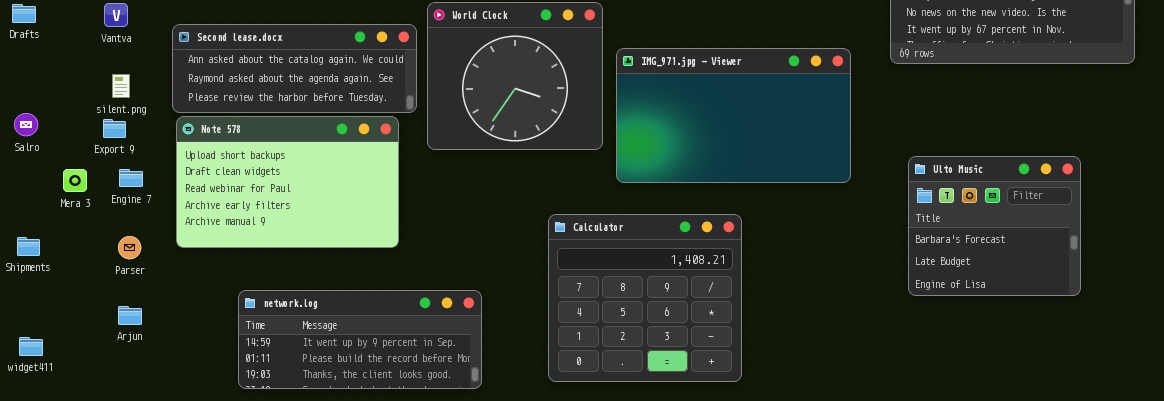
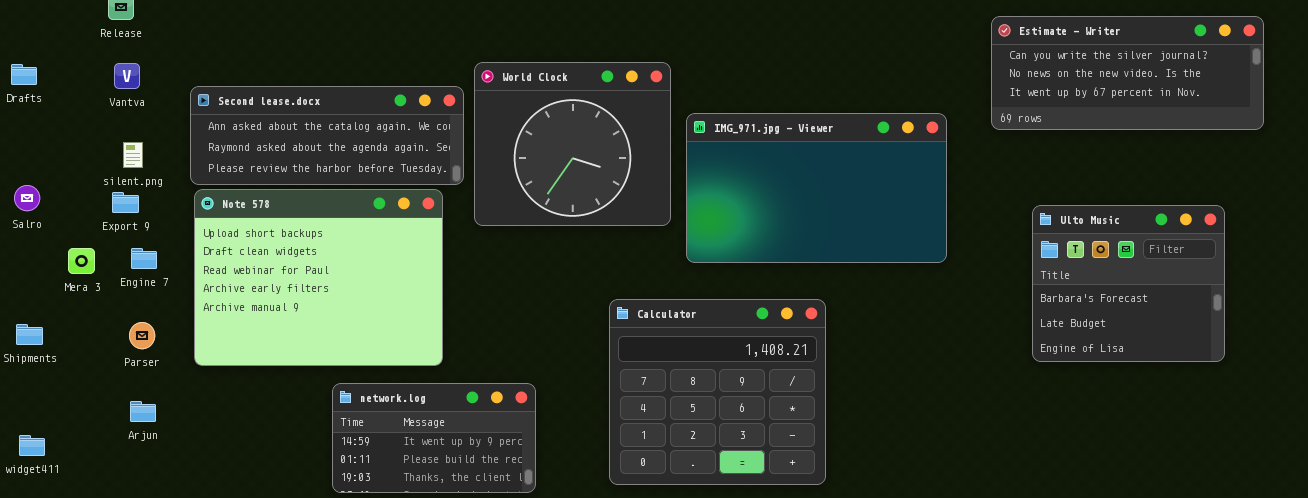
Note 578: [176,116,399,248] -> [194,189,443,366], resized
Ulto Music: [908,156,1081,296] -> [1032,205,1225,362], moved
network.log: [238,290,482,389] -> [332,383,536,493], resized

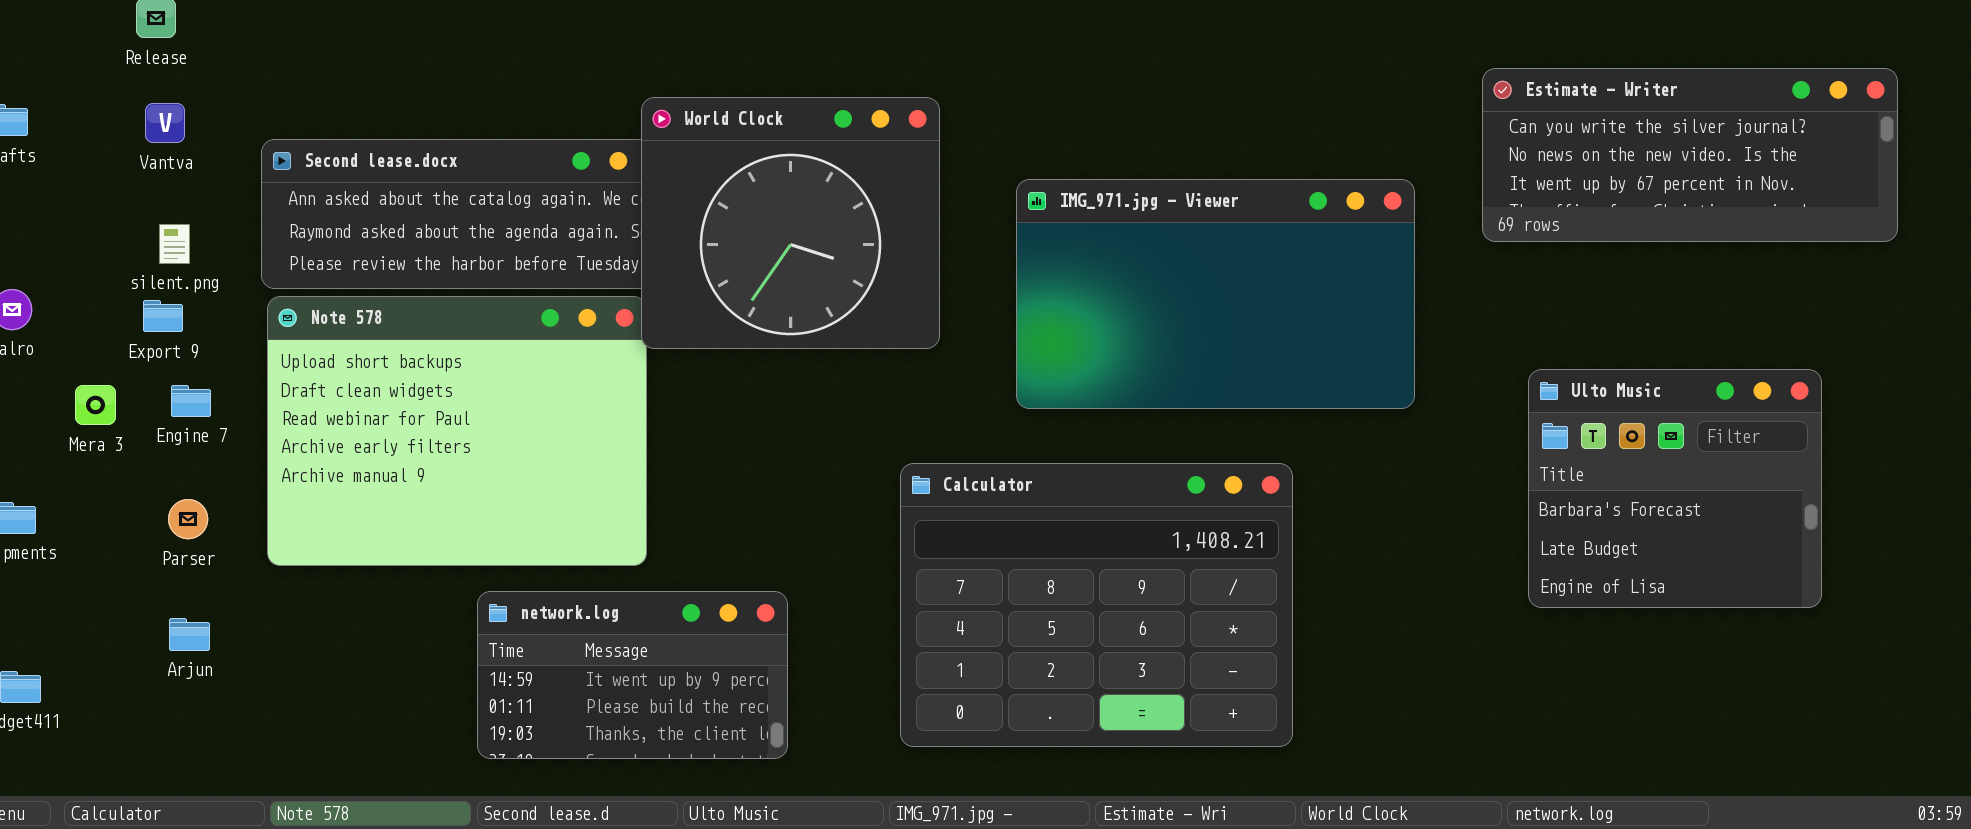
Estimate - Writer: [991,16,1264,130] -> [1482,68,1898,242], moved
World Clock: [474,62,671,226] -> [641,97,940,349], moved
Ulto Music: [1032,205,1225,362] -> [1528,369,1822,608], moved
Calculator: [609,299,826,485] -> [900,463,1293,747], resized

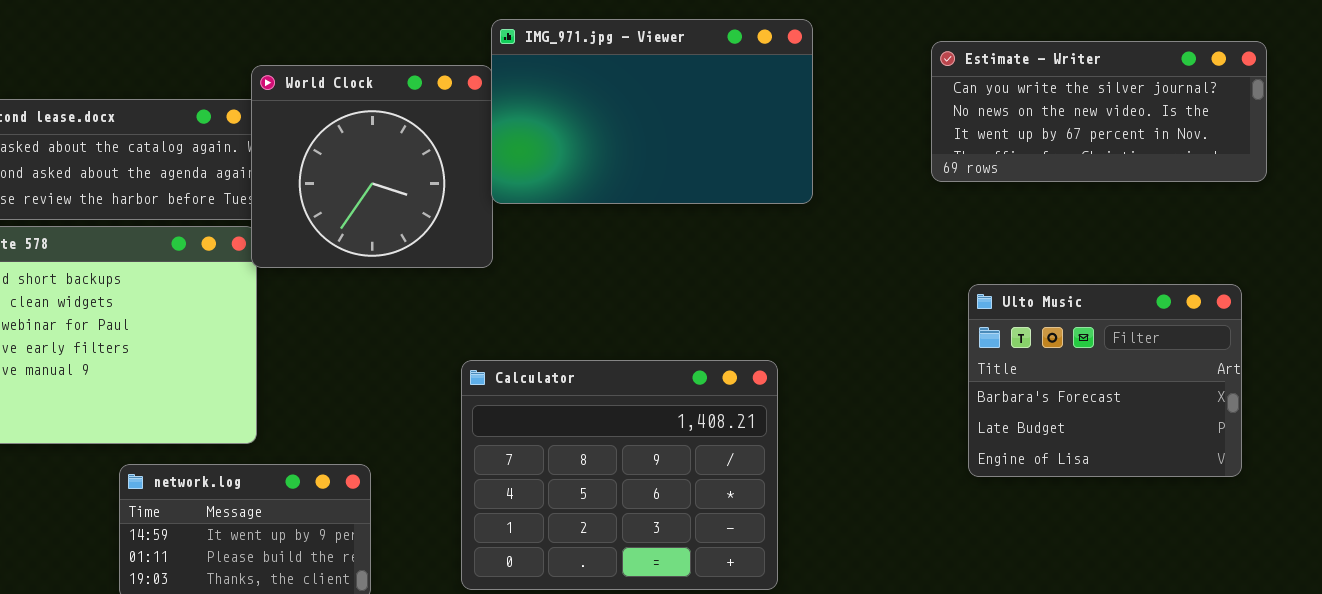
IMG_971.jpg - Viewer: [1016,179,1415,409] -> [491,19,813,204], moved
Ulto Music: [1528,369,1822,608] -> [968,284,1242,477], resized

